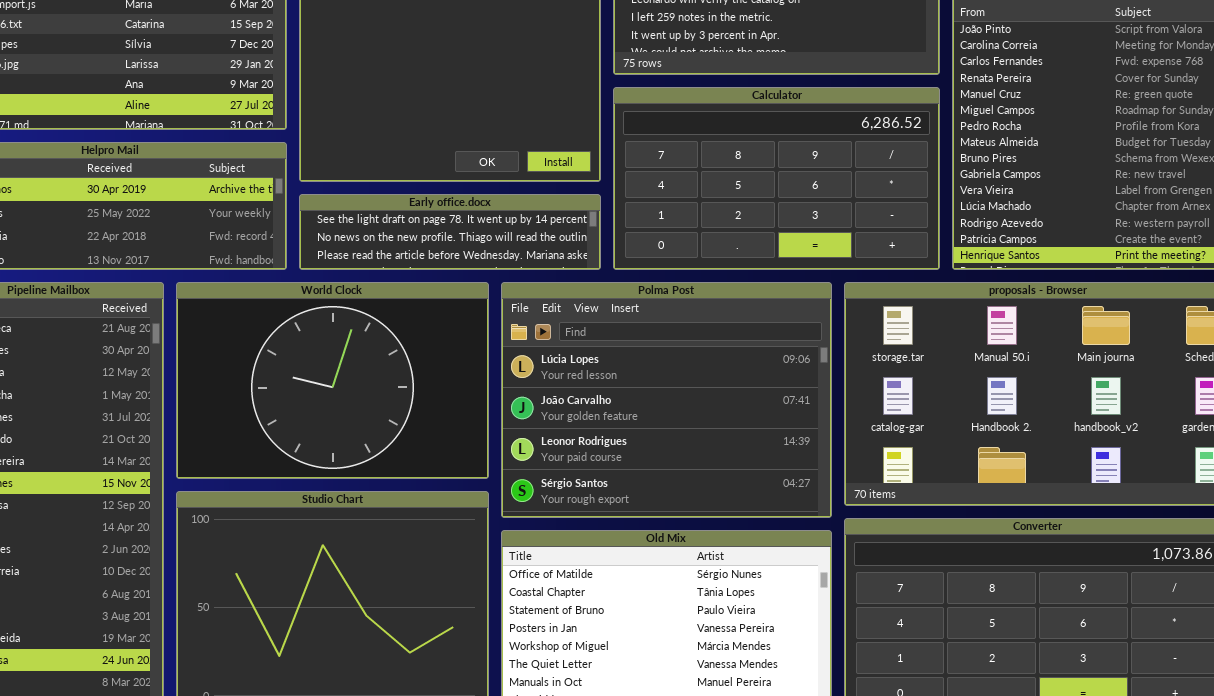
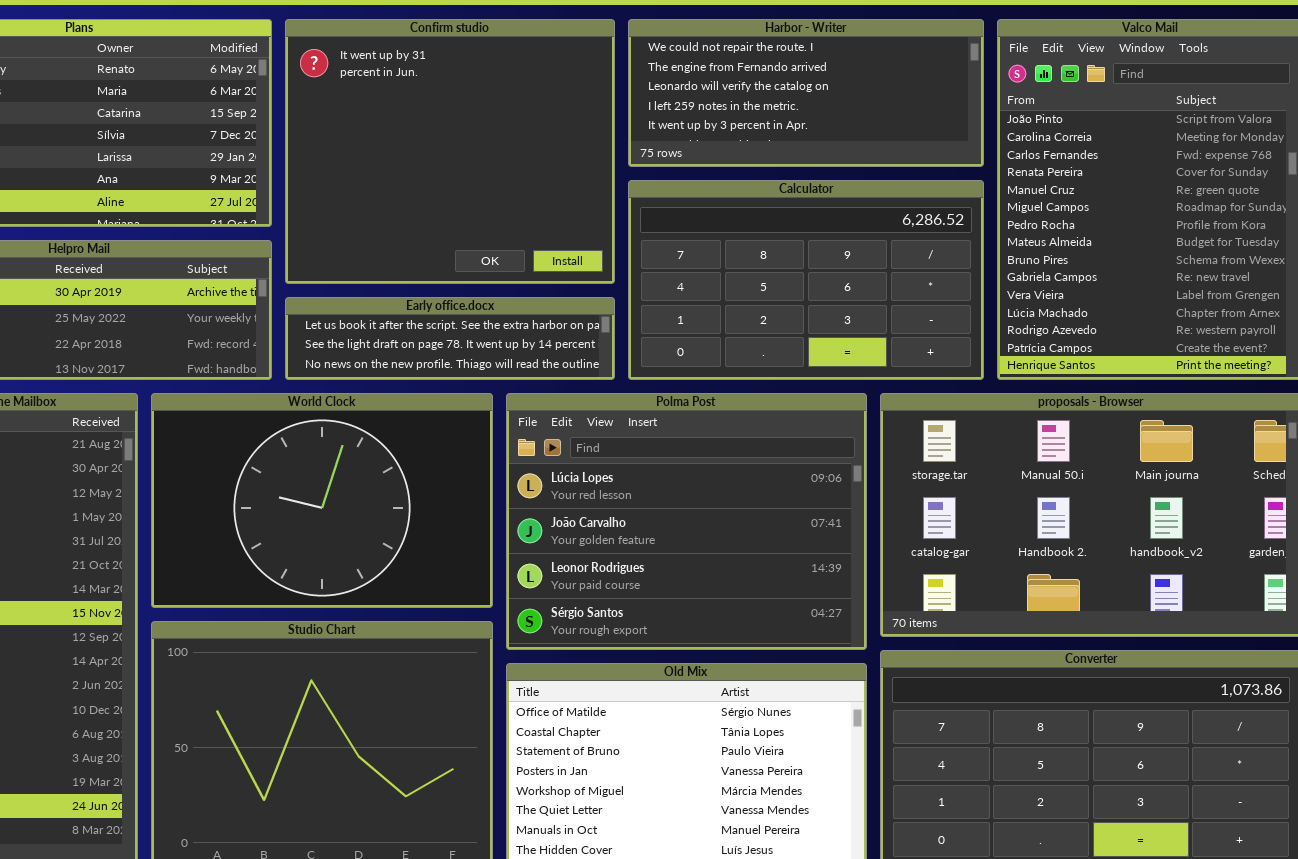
Early office.docx: [299,194,601,270] -> [285,297,615,380], scrolled up 1 row

